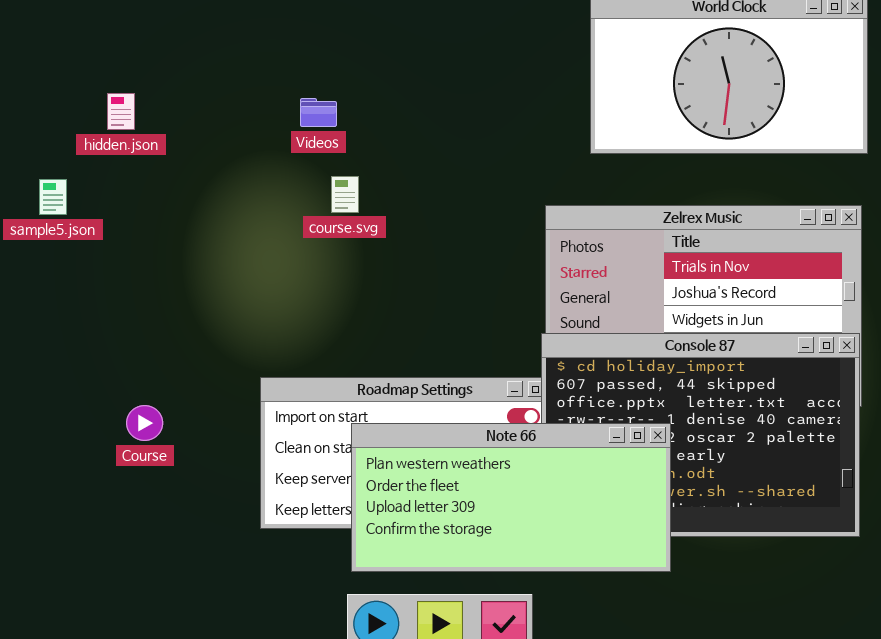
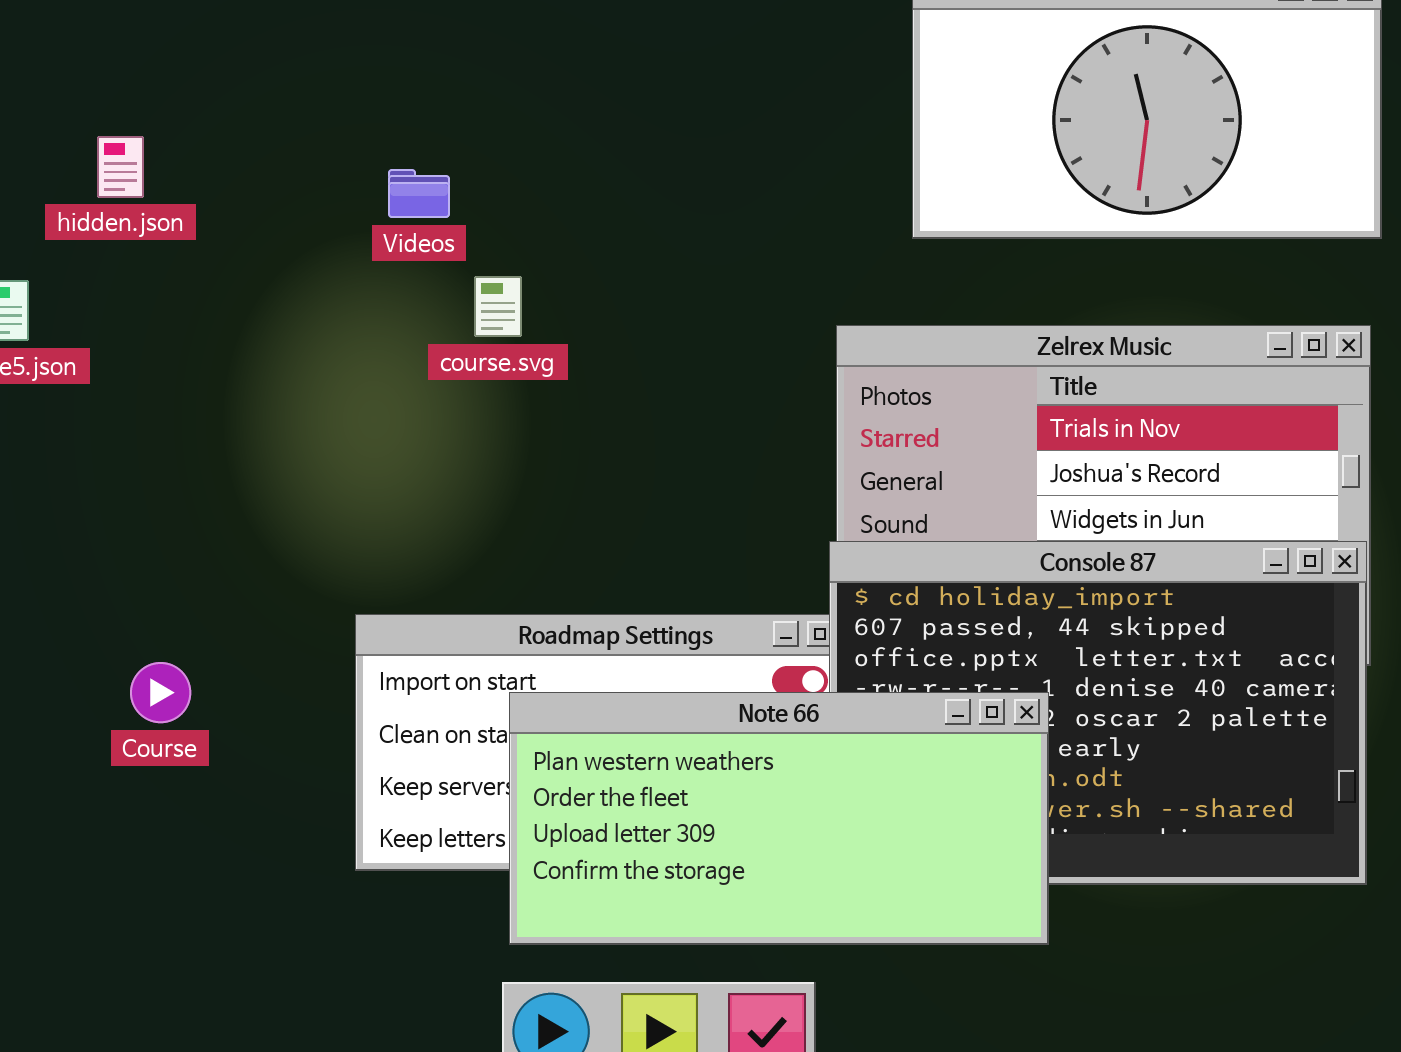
Videos: [300,98,337,127] -> [388,169,450,218], moved

